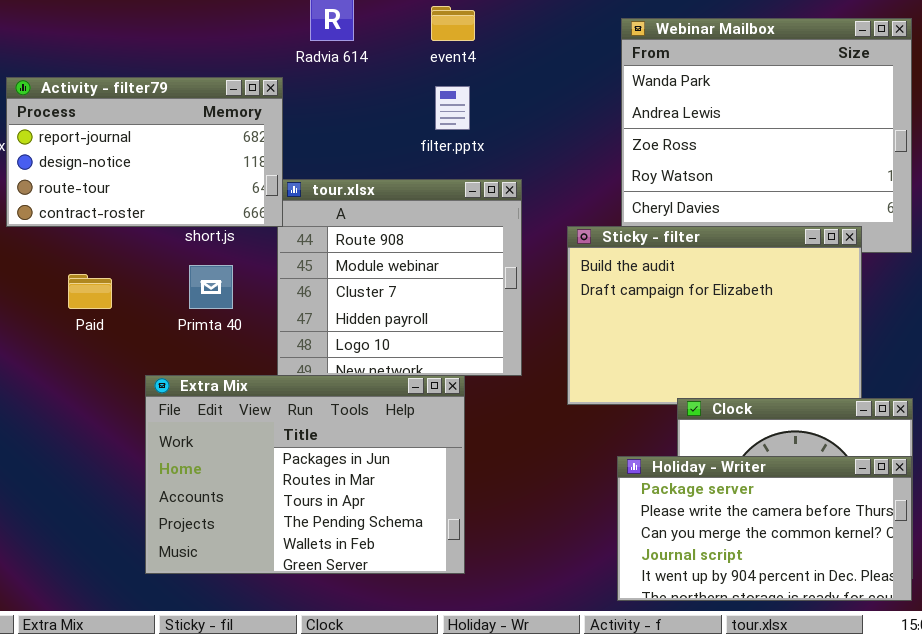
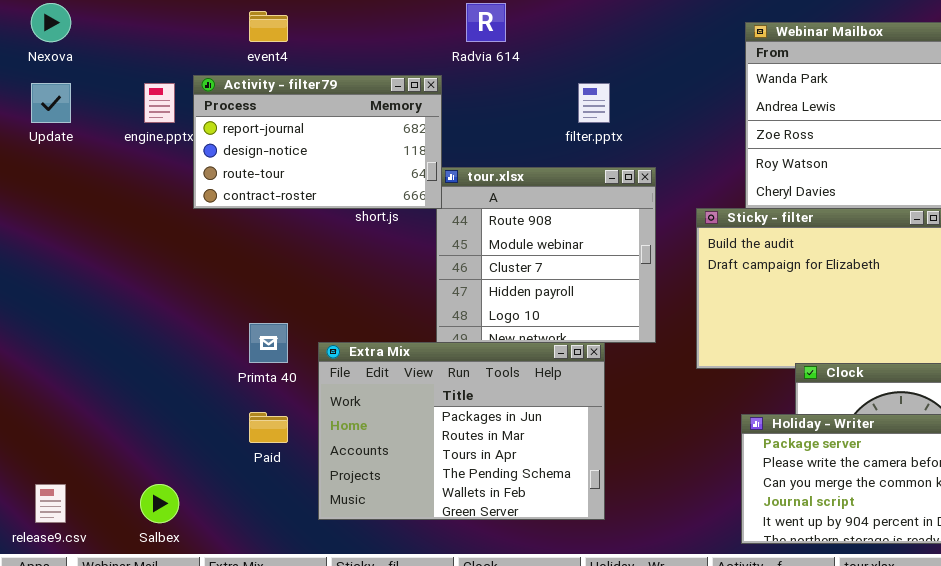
event4: [431,6,475,41] -> [249,11,288,42], moved
Primta 40: [189,265,233,309] -> [249,323,288,363], moved
Paid: [68,274,112,309] -> [249,412,288,443], moved

